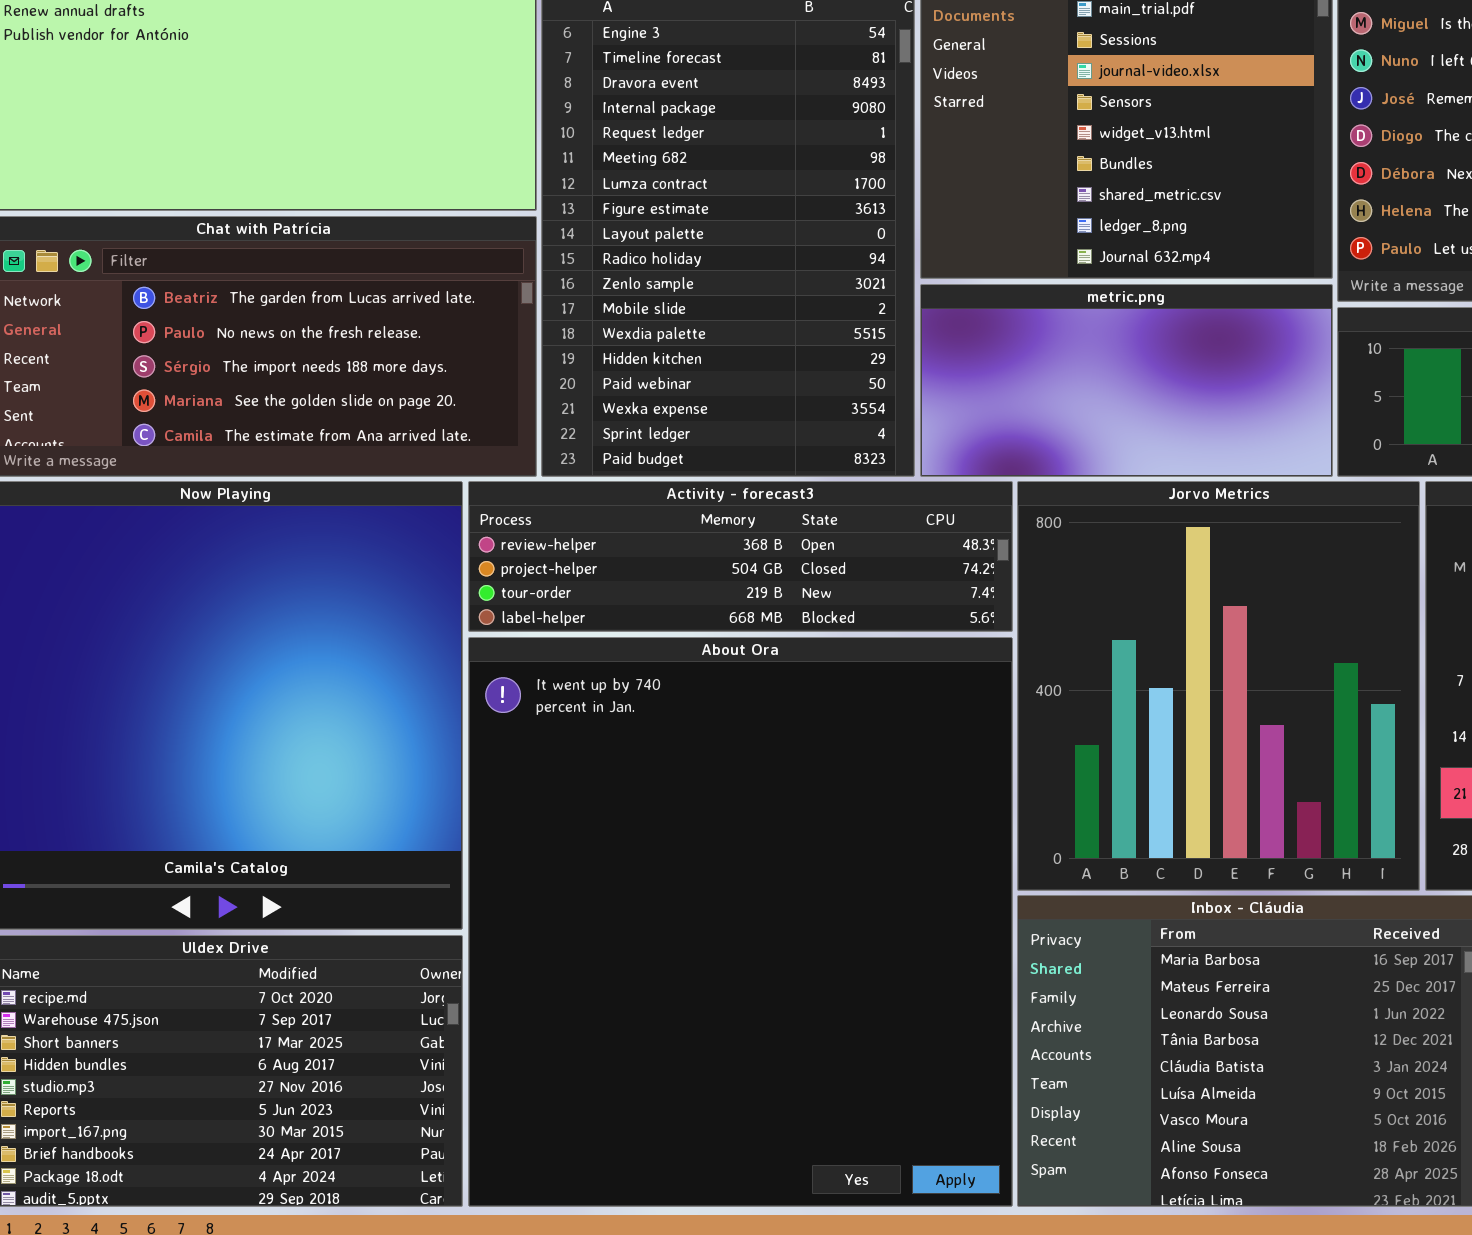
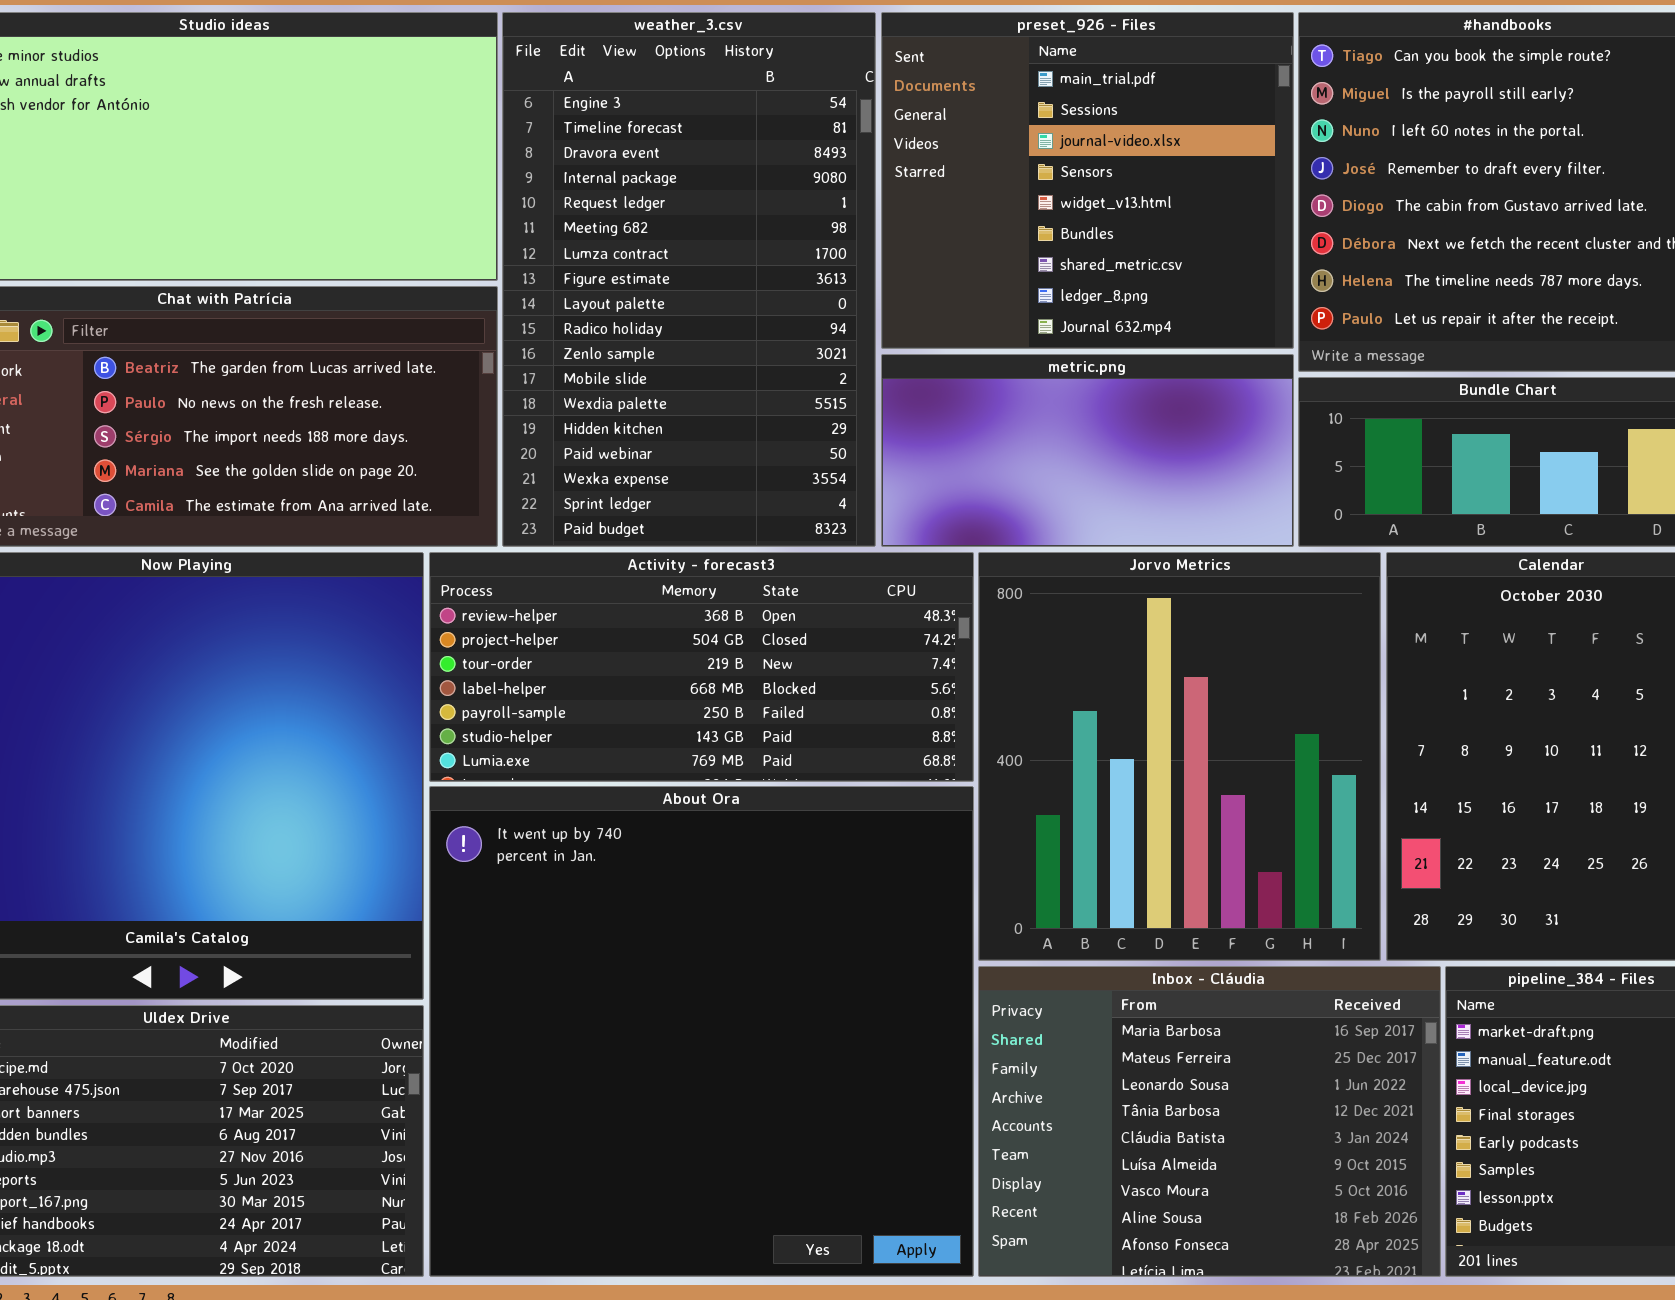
Activity - forecast3: [468,481,1013,632] -> [429,552,974,782], resized
About Ora: [468,637,1013,1207] -> [429,786,974,1277], resized

